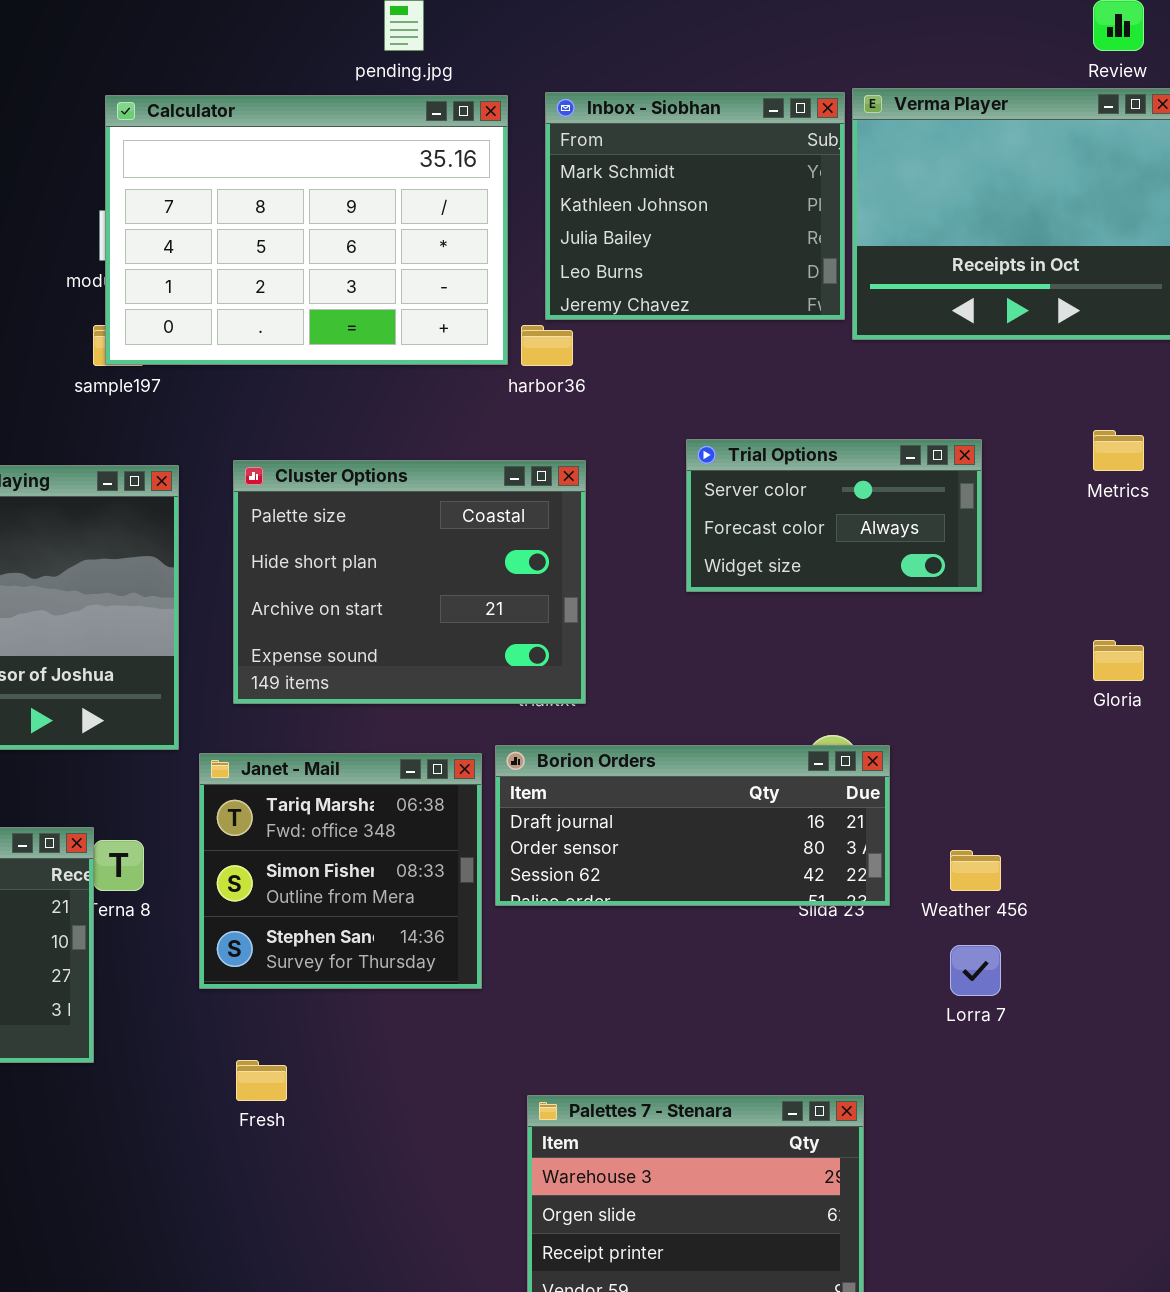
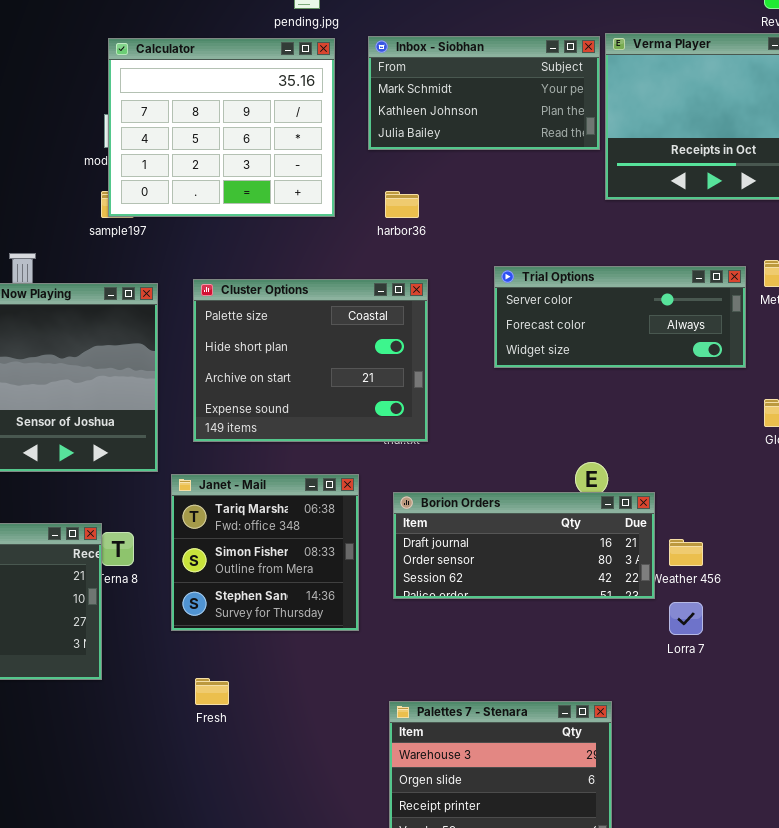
Inbox - Siobhan: [545,92,845,320] -> [368,36,600,150], resized
Calculator: [105,95,508,365] -> [108,38,335,217], resized
Trial Options: [686,439,982,592] -> [494,266,746,368], resized
Borion Orders: [495,745,890,906] -> [393,492,655,599], moved

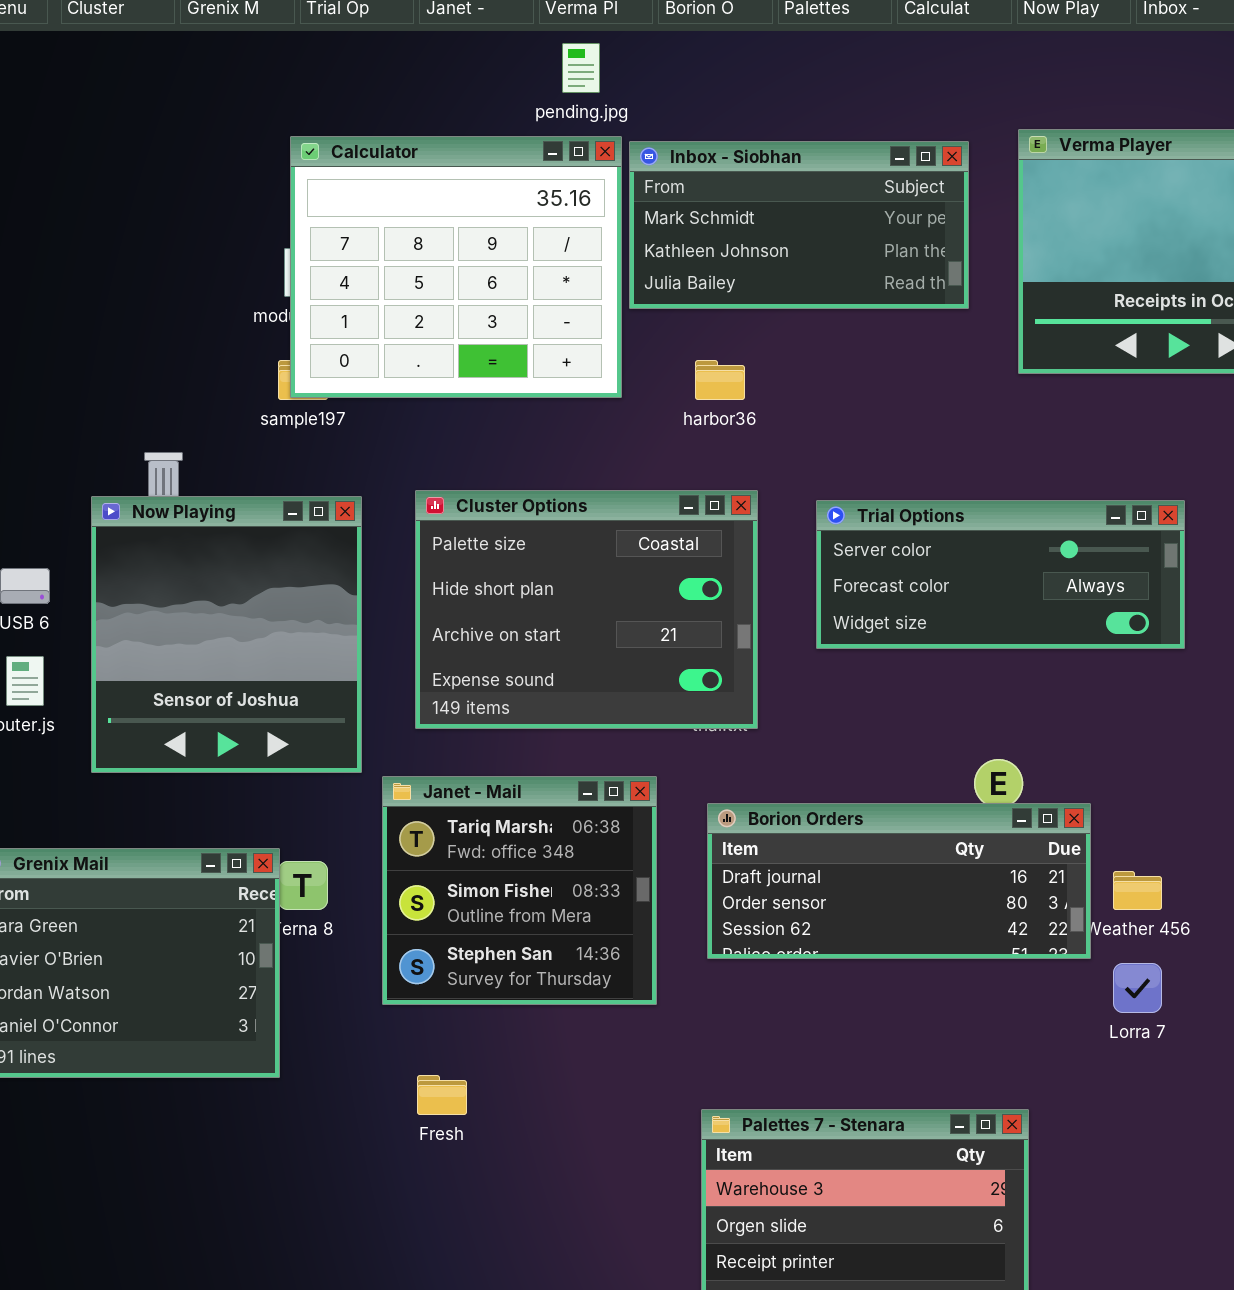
Inbox - Siobhan: [368,36,600,150] -> [629,141,969,309], moved
Trial Options: [494,266,746,368] -> [816,500,1185,649], moved

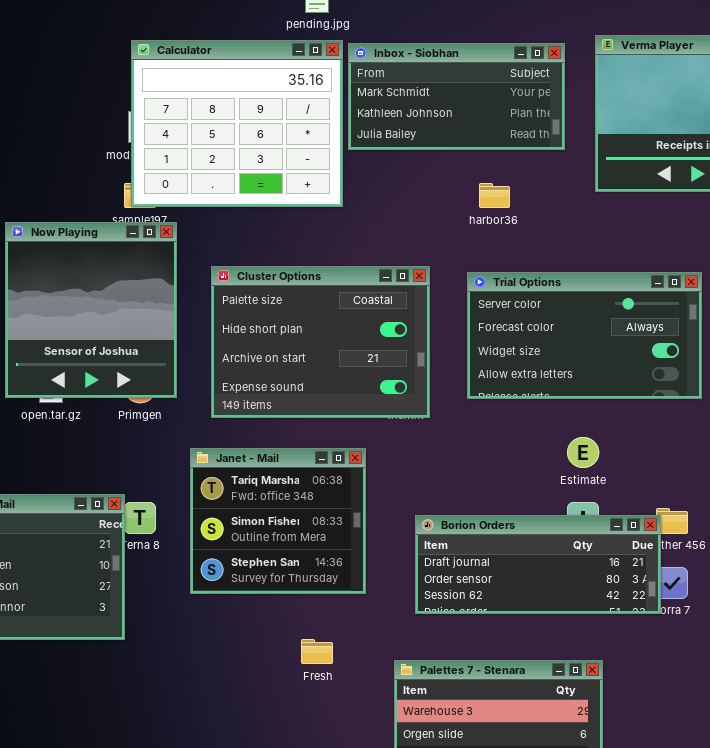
harbor36: [695,360,745,400] -> [479,183,510,208], moved
Now Playing: [91,496,362,773] -> [5,222,177,398], moved
Trial Options: [816,500,1185,649] -> [467,272,702,399], resized
Borion Orders: [707,803,1091,959] -> [415,515,661,614], moved
Fresh: [417,1075,467,1115] -> [301,639,333,664], moved

